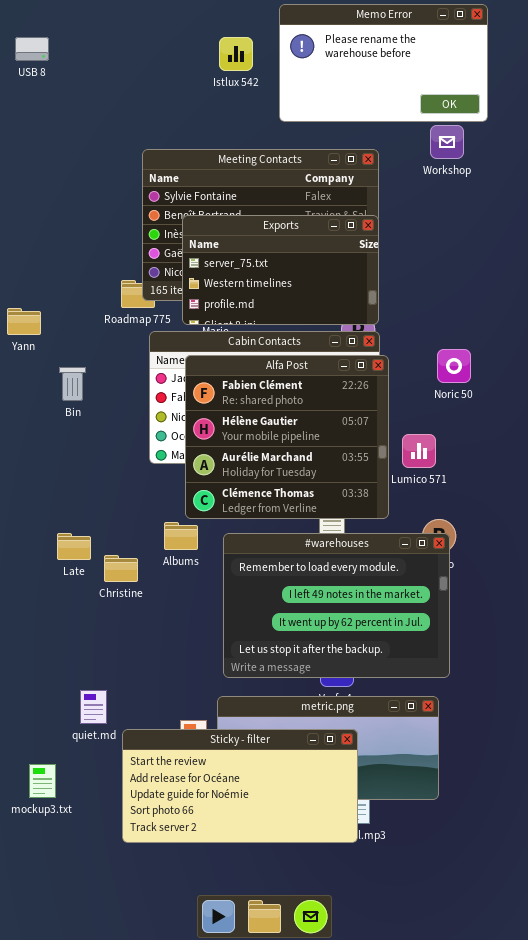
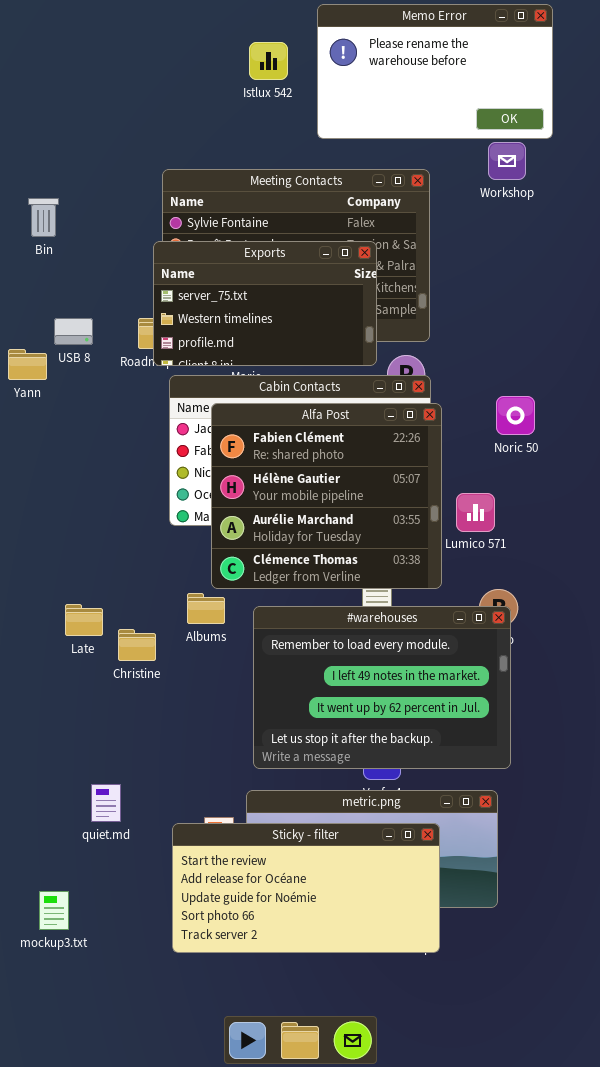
USB 8: [15,37,49,61] -> [54,318,93,345], moved
Exports: [182,215,379,325] -> [153,241,377,366], moved
Bin: [59,367,86,401] -> [28,198,59,237], moved
Sticky - filter: [122,729,358,843] -> [172,823,440,953], moved
mockup3.txt: [29,764,56,798] -> [39,891,69,930], moved

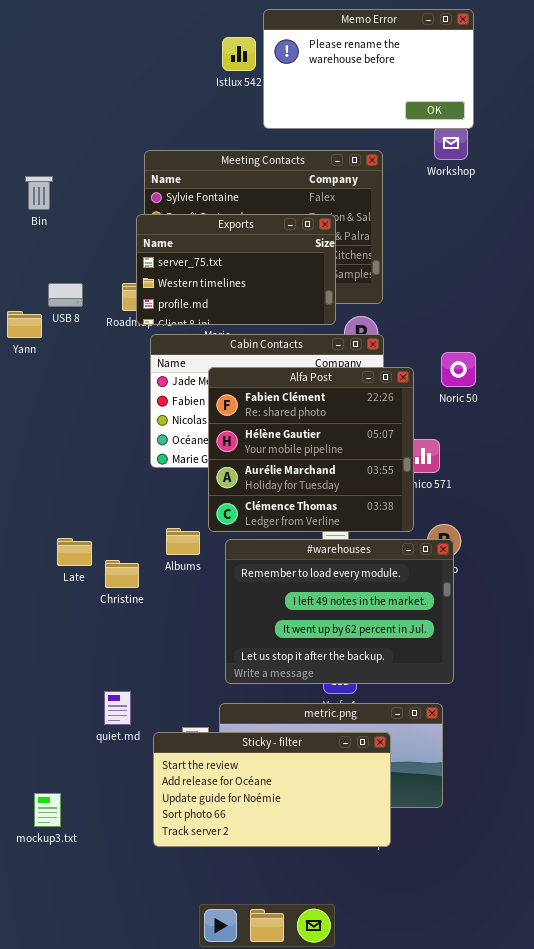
Memo Error: [317,4,553,139] -> [263,9,474,129], moved
Alfa Post: [211,403,442,589] -> [208,367,414,532], moved
quiet.md: [91,784,121,822] -> [104,691,131,725], moved

